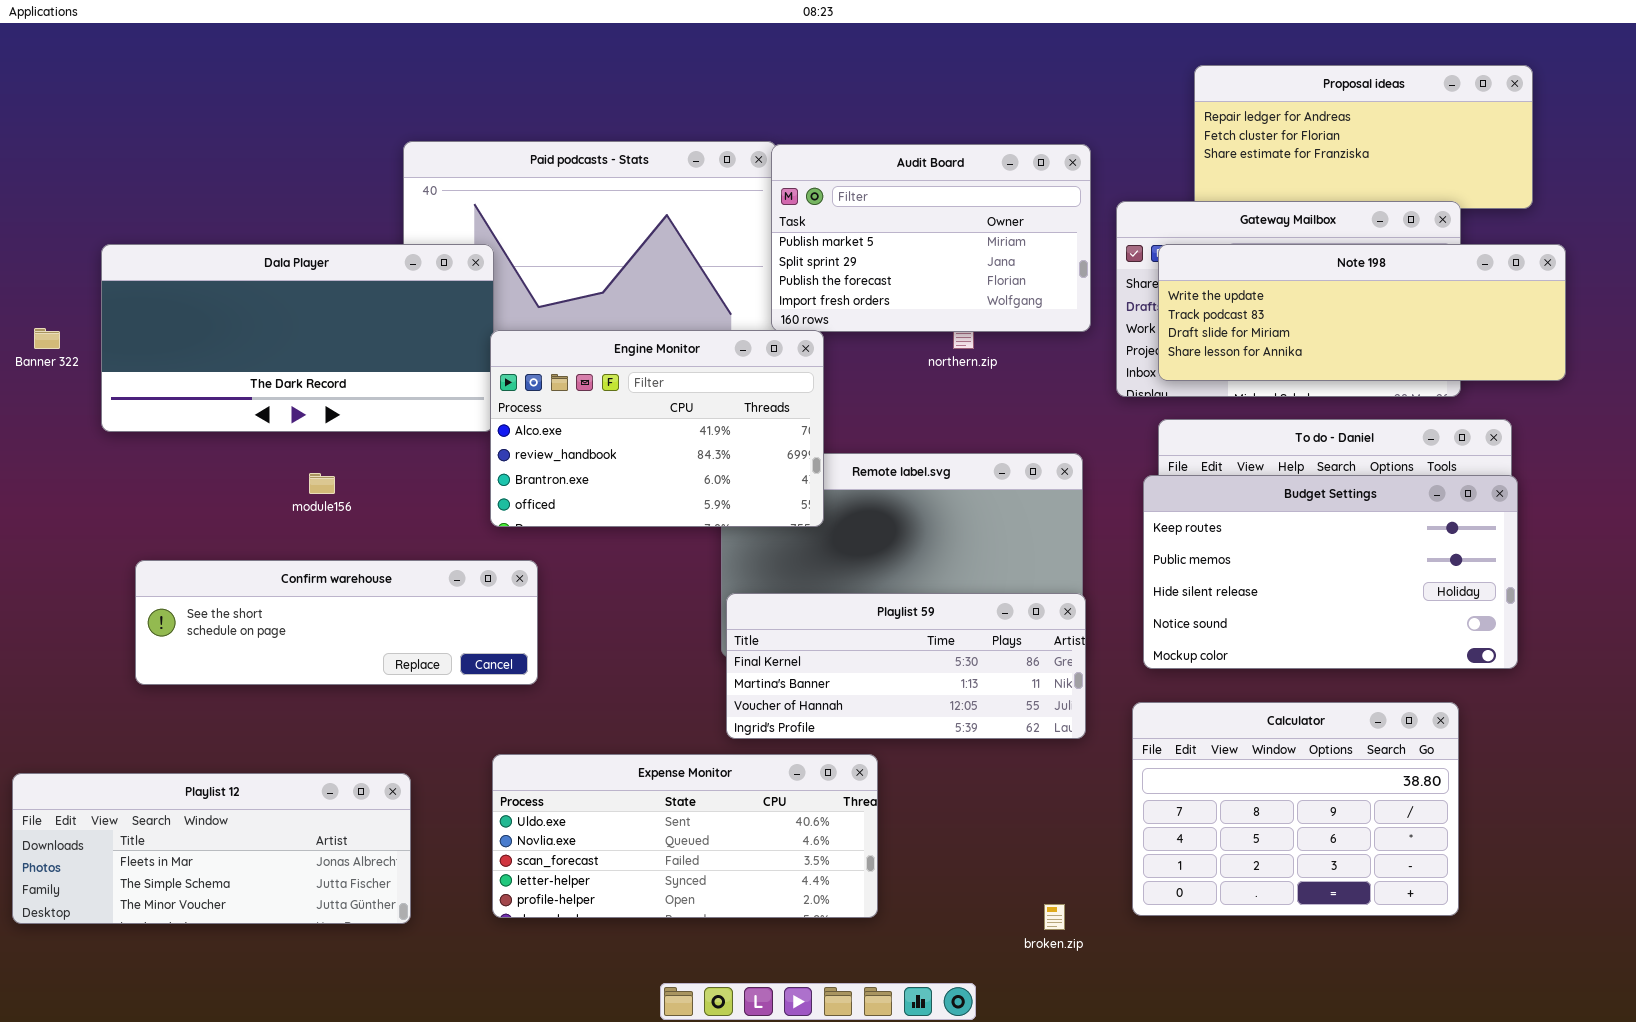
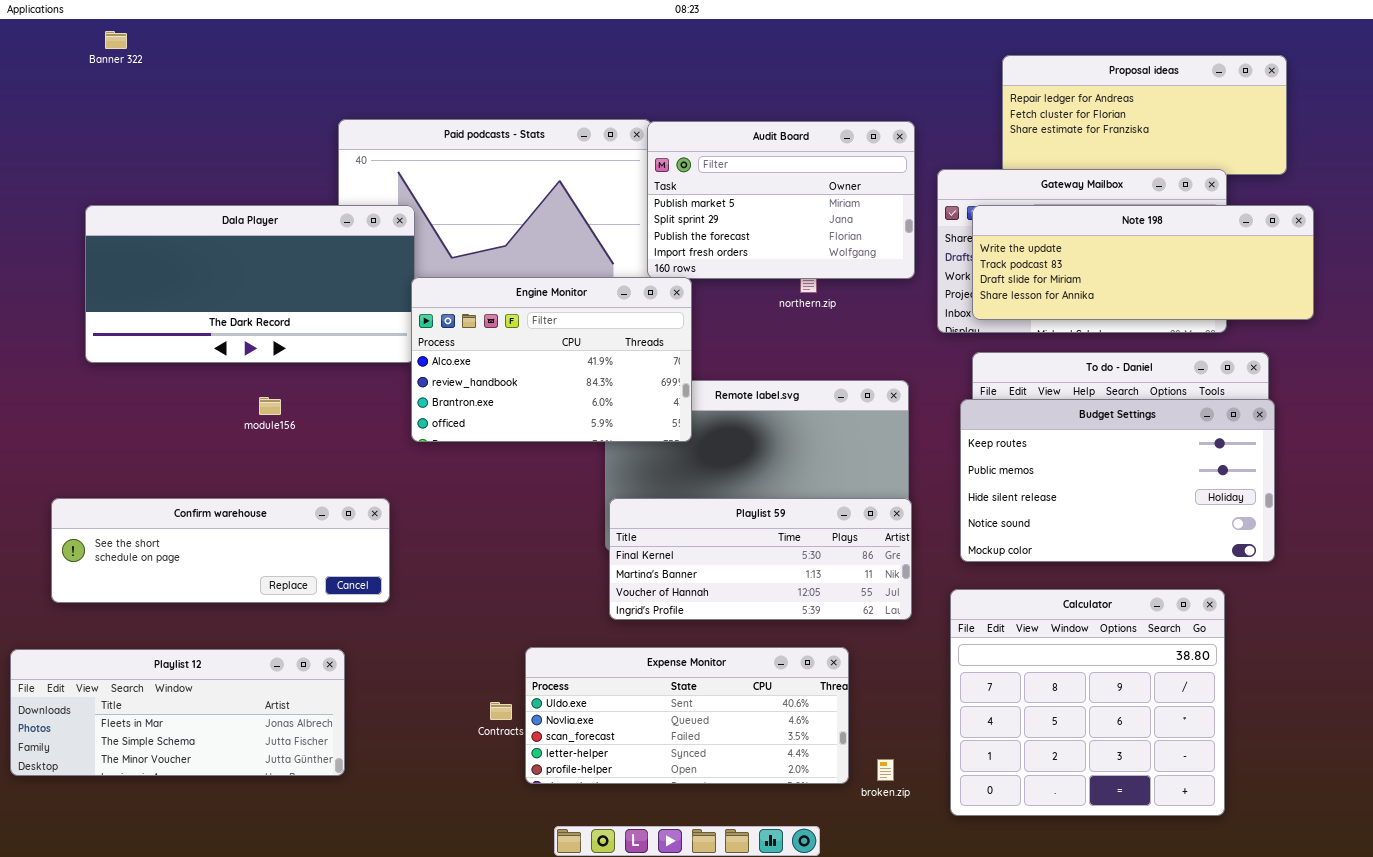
Banner 322: [34,328,60,349] -> [105,31,127,49], moved
Confirm warehouse: [135,560,538,685] -> [51,498,390,603], moved
Calculator: [1132,702,1459,916] -> [950,589,1225,816], resized
Expense Monitor: [492,754,878,918] -> [525,647,849,784], moved

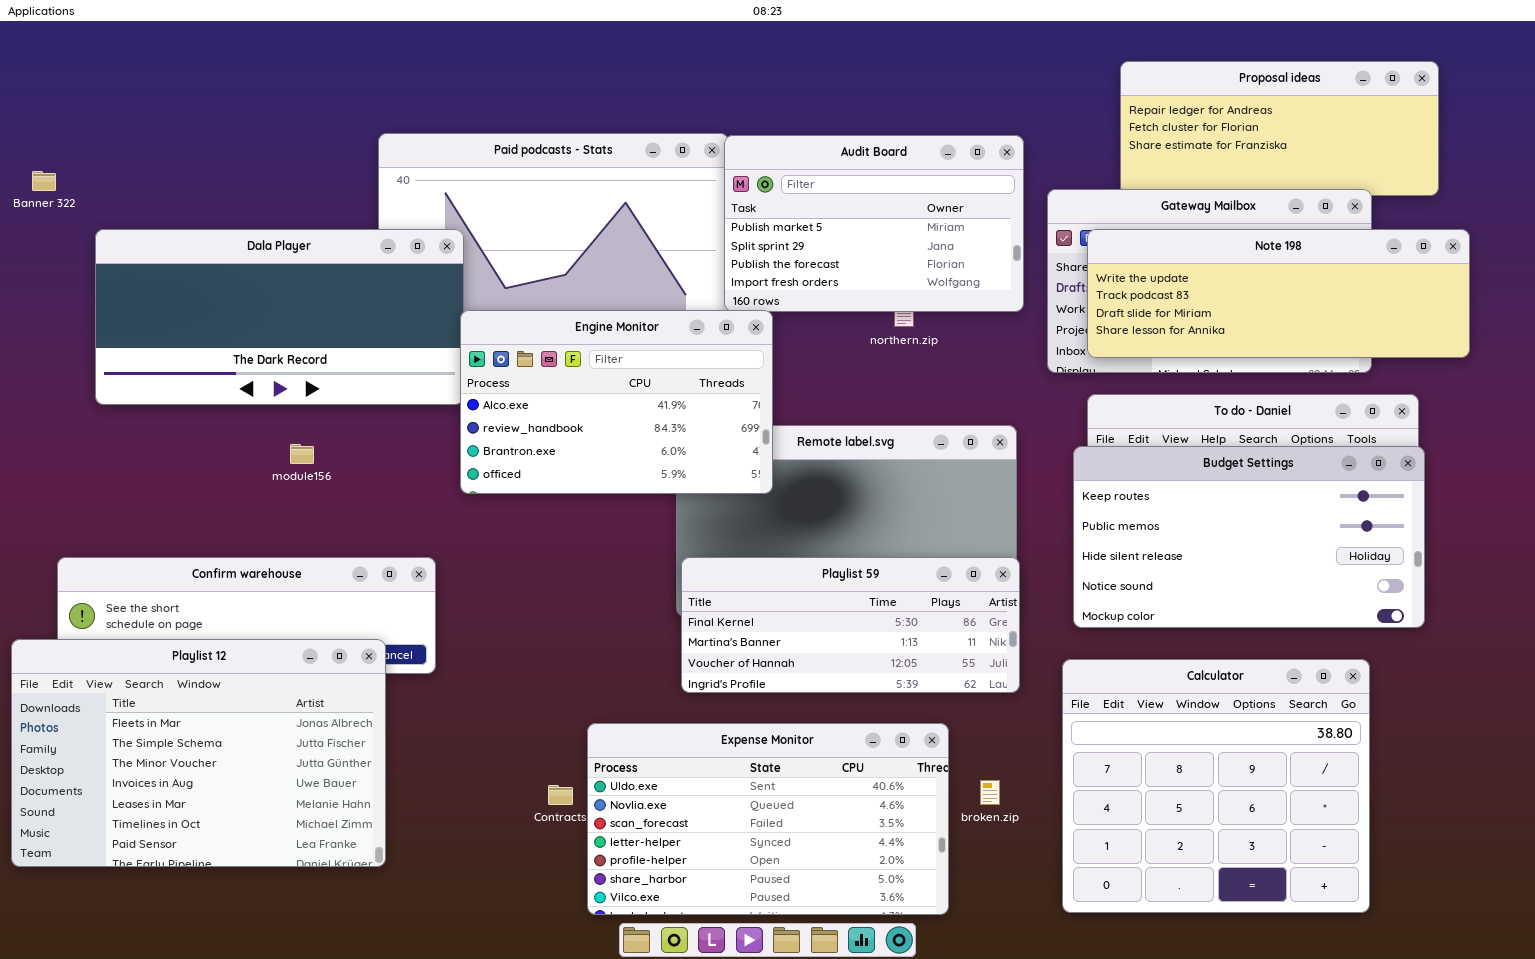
Banner 322: [105,31,127,49] -> [32,171,56,191], moved
Expense Monitor: [525,647,849,784] -> [587,723,949,915], resized
Playlist 12: [10,649,345,776] -> [11,639,386,867], resized
broken.zip: [877,759,894,781] -> [980,780,1000,805], moved

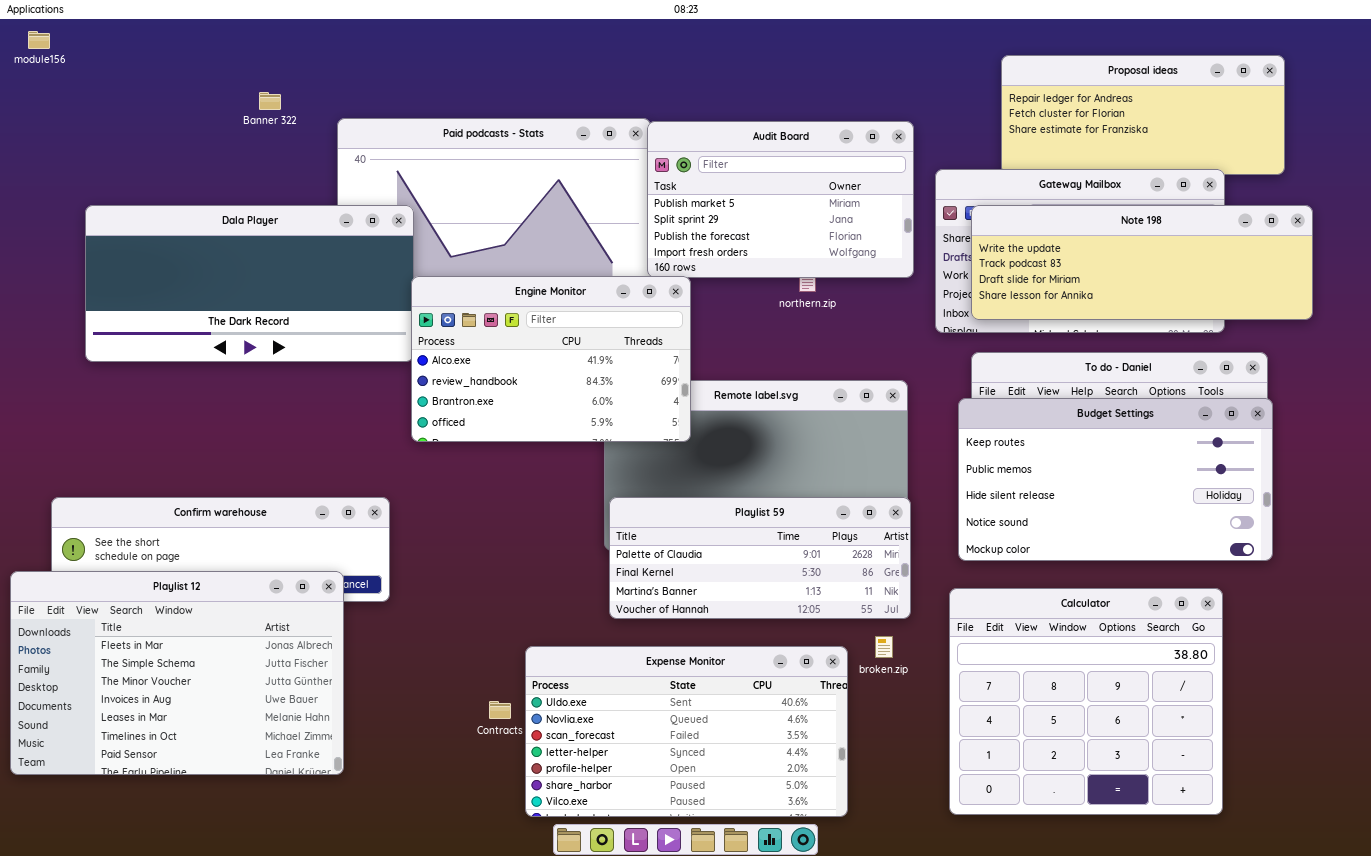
Banner 322: [32,171,56,191] -> [259,92,281,110], moved
module156: [290,444,314,464] -> [28,31,50,49], moved
Playlist 59: [681,557,1020,693] -> [609,497,911,619], scrolled up 1 row
broken.zip: [980,780,1000,805] -> [875,636,893,658], moved

